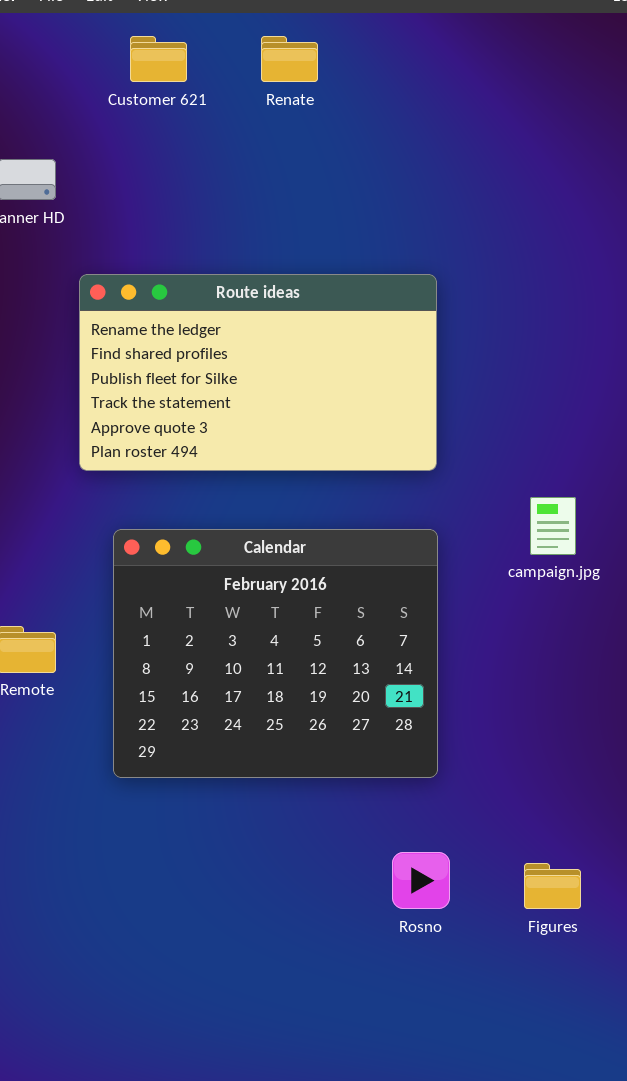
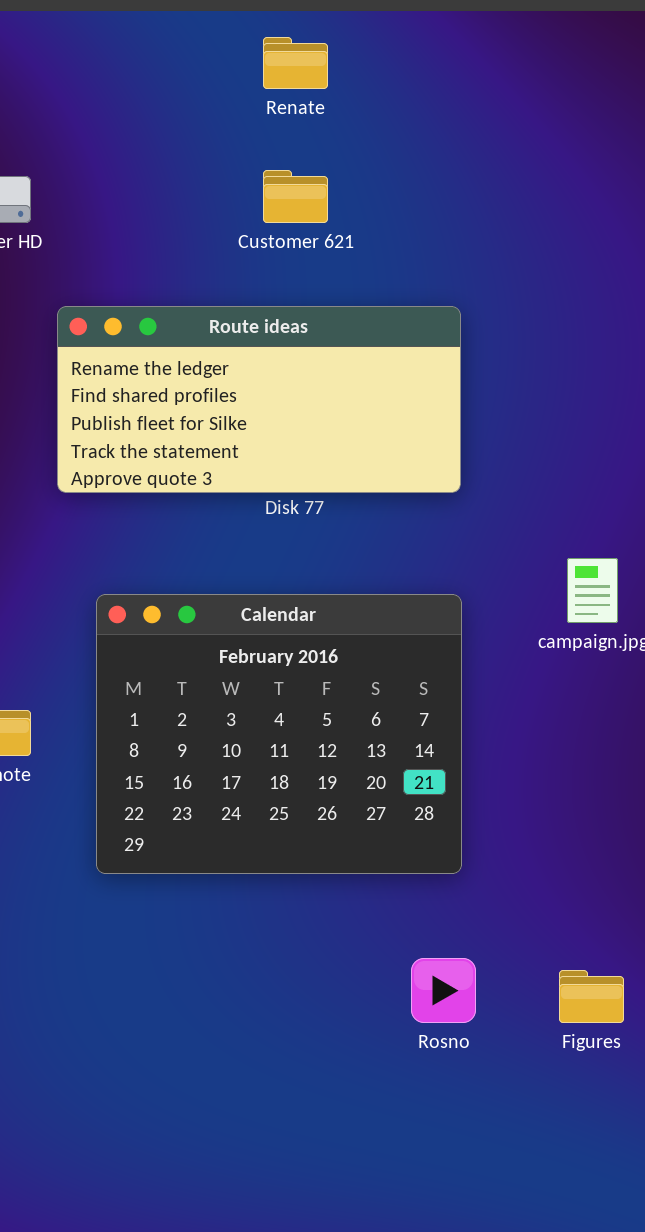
Customer 621: [130,36,187,82] -> [263,170,328,223], moved
Route ideas: [79,274,437,471] -> [57,306,461,493], resized

